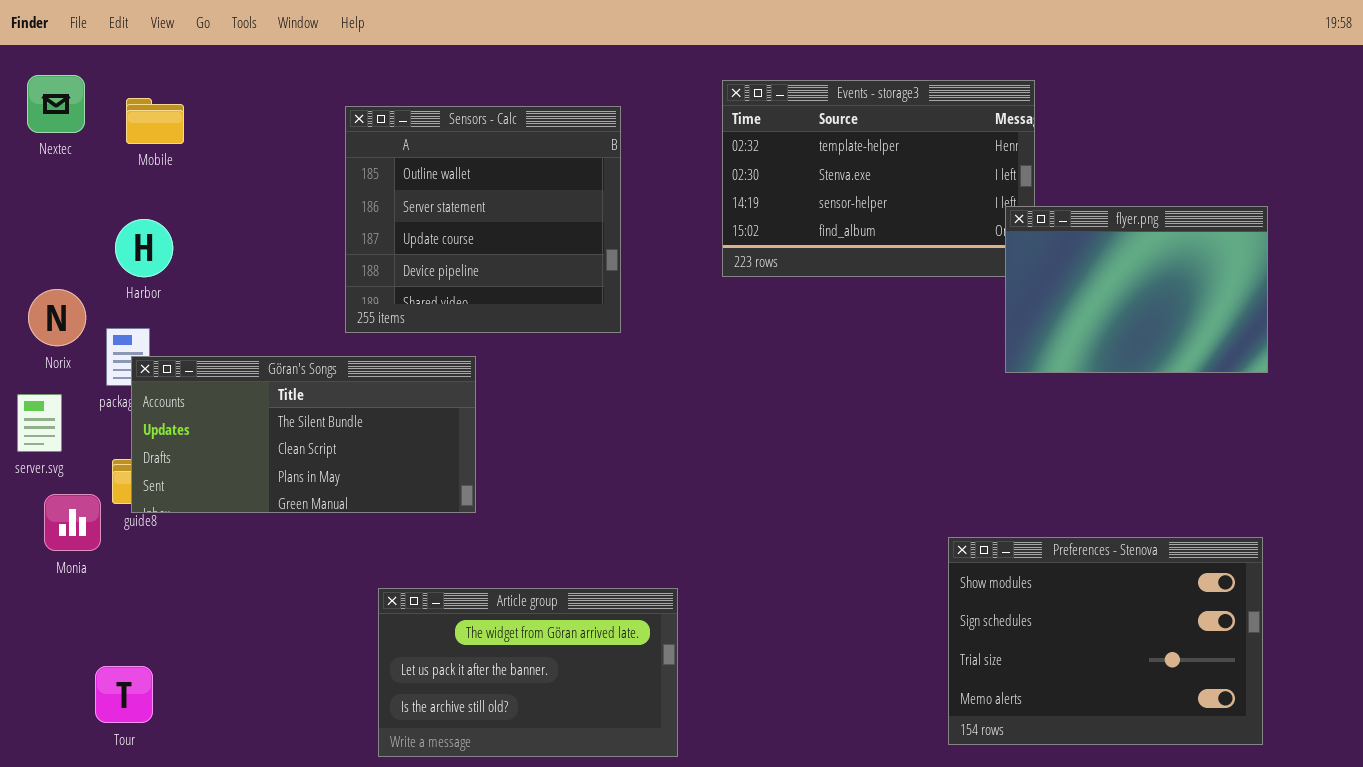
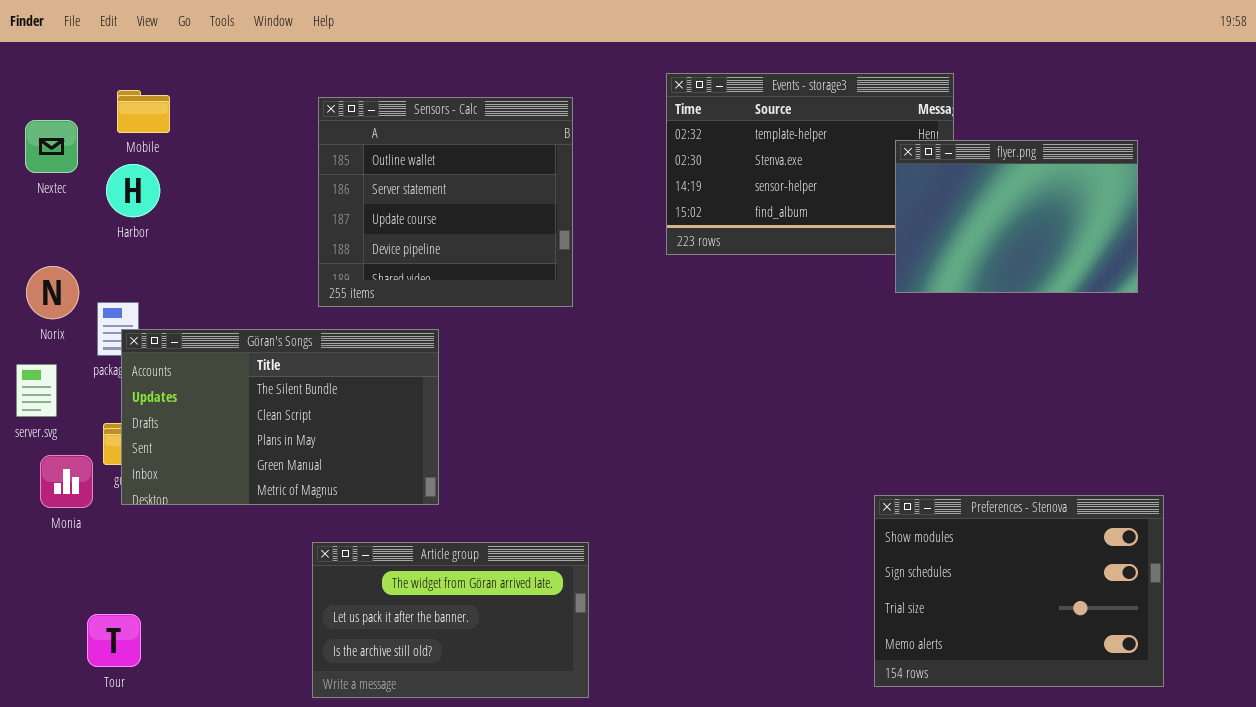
Nextec: [27,75,85,133] -> [25,120,78,173], moved
flyer.png: [1005,206,1268,373] -> [895,140,1138,293], moved
Harbor: [115,219,173,277] -> [106,164,160,217], moved
Göran's Songs: [131,356,476,513] -> [121,329,439,505], resized
Article group: [378,588,678,757] -> [312,542,589,698], moved

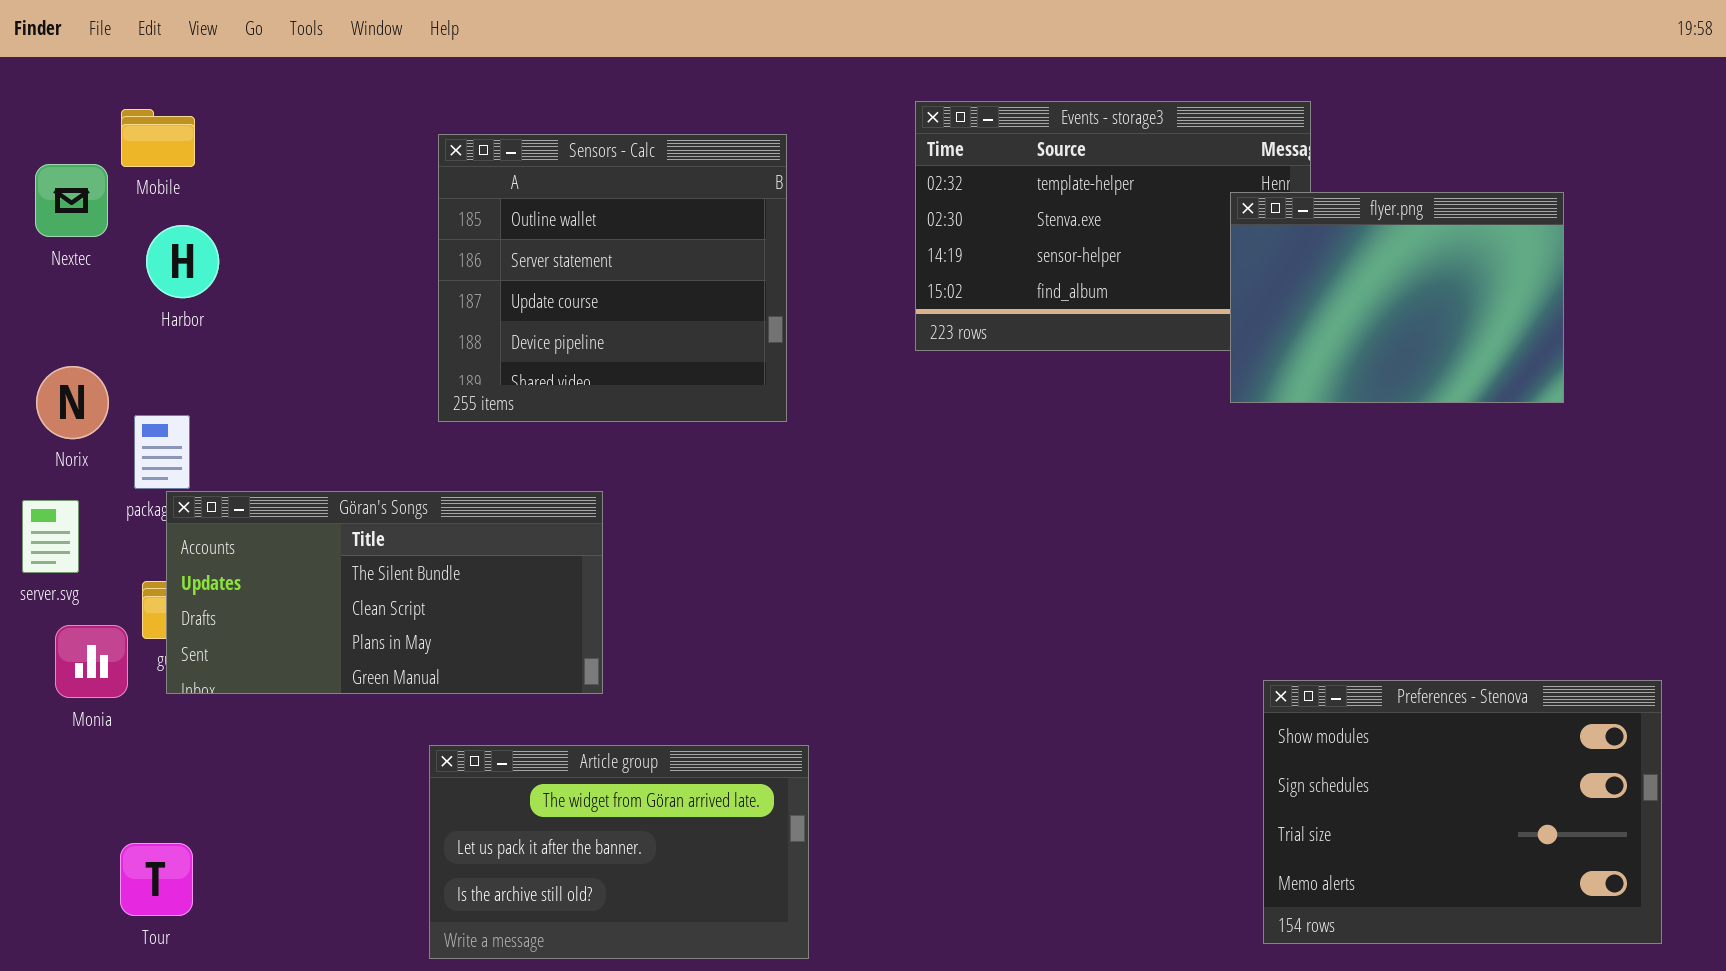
Mobile: [117,90,170,133] -> [121,109,195,167], moved
Göran's Songs: [121,329,439,505] -> [166,491,603,694], resized
Preferences - Stenova: [874,495,1164,687] -> [1263,680,1662,944], moved

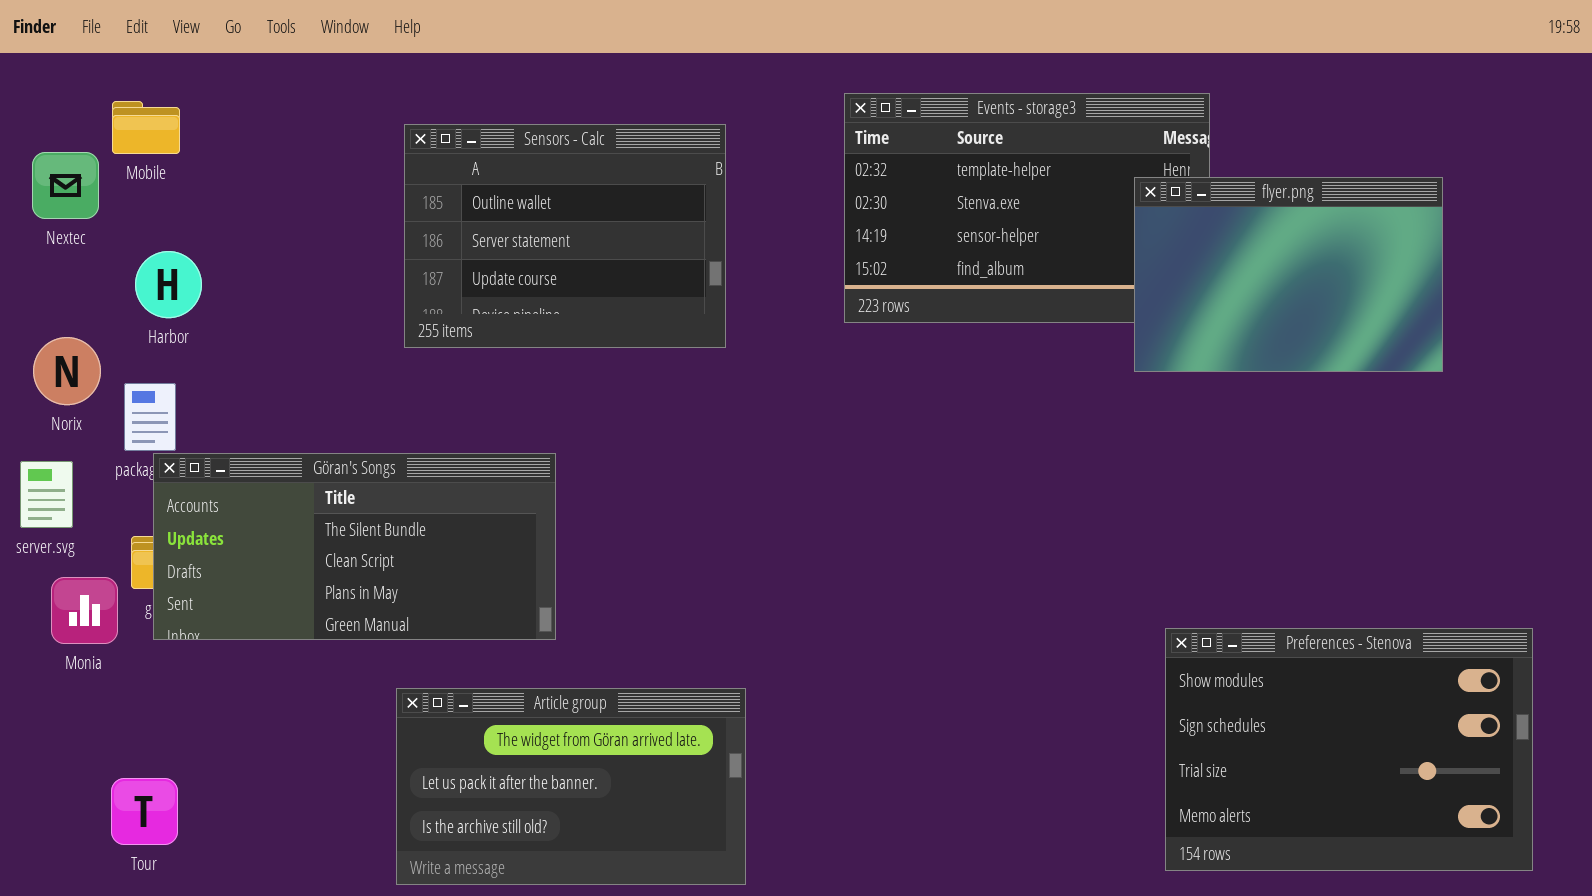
Sensors - Calc: [438,134,787,422] -> [404,124,726,348], resized
Harbor: [146,225,219,298] -> [135,251,202,318], moved

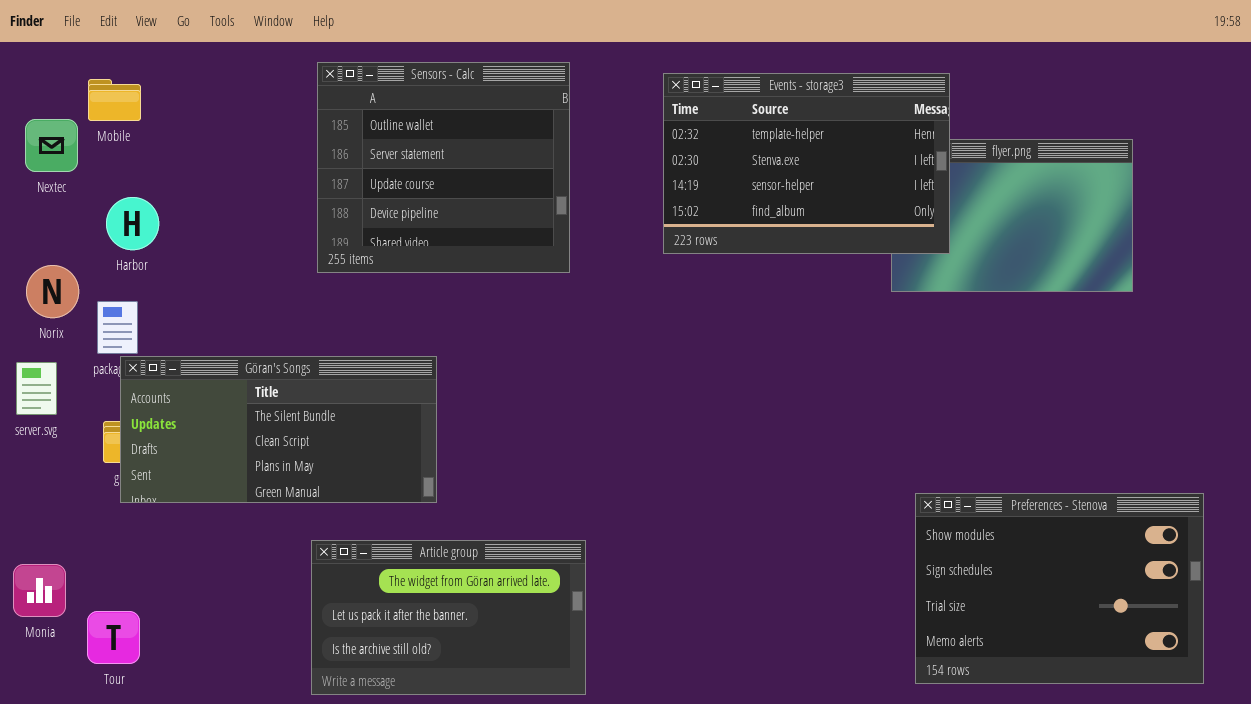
Events - storage3: [844,93,1210,323] -> [663,73,950,254], raised
Sensors - Calc: [404,124,726,348] -> [317,62,570,273], resized
Monia: [51,577,118,644] -> [13,564,66,617], moved

